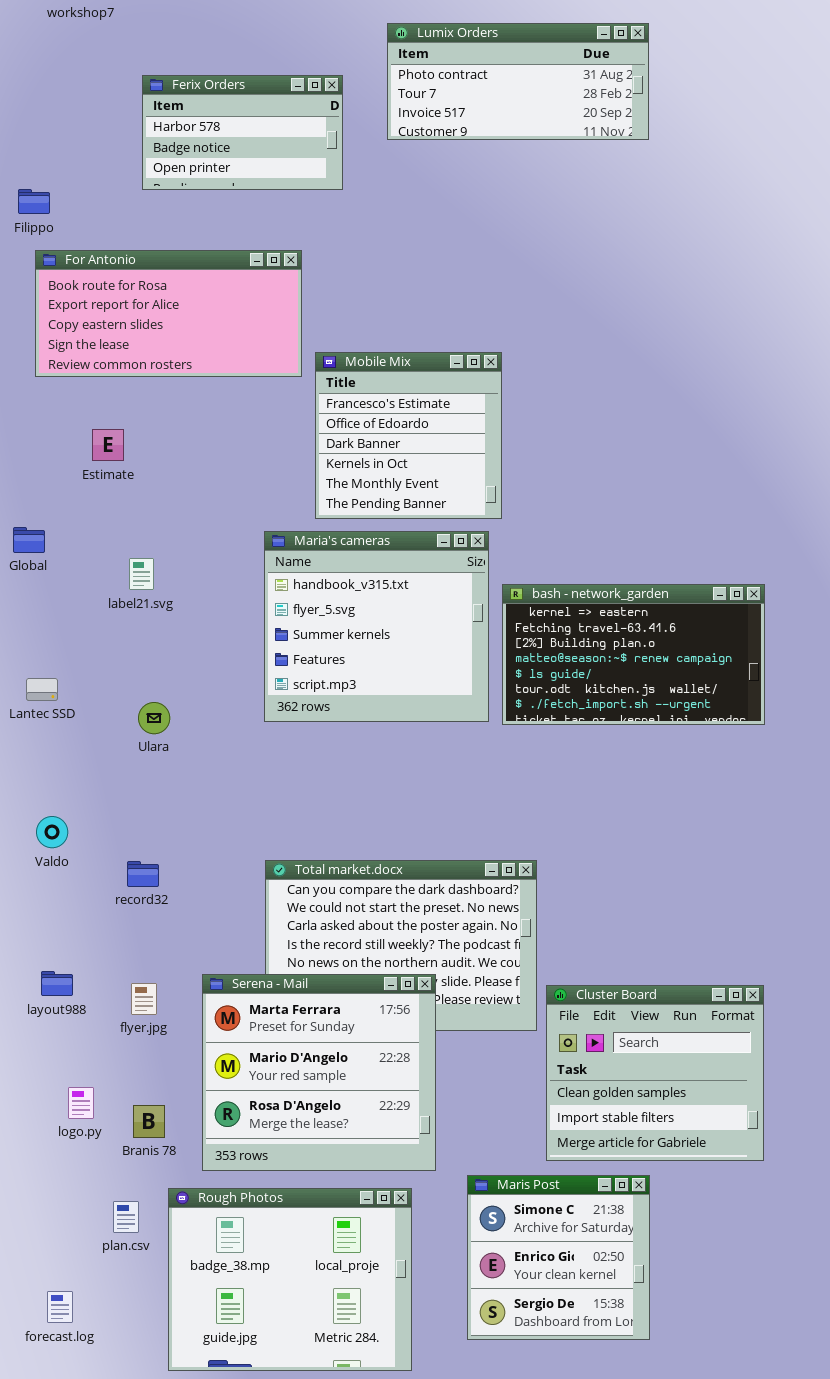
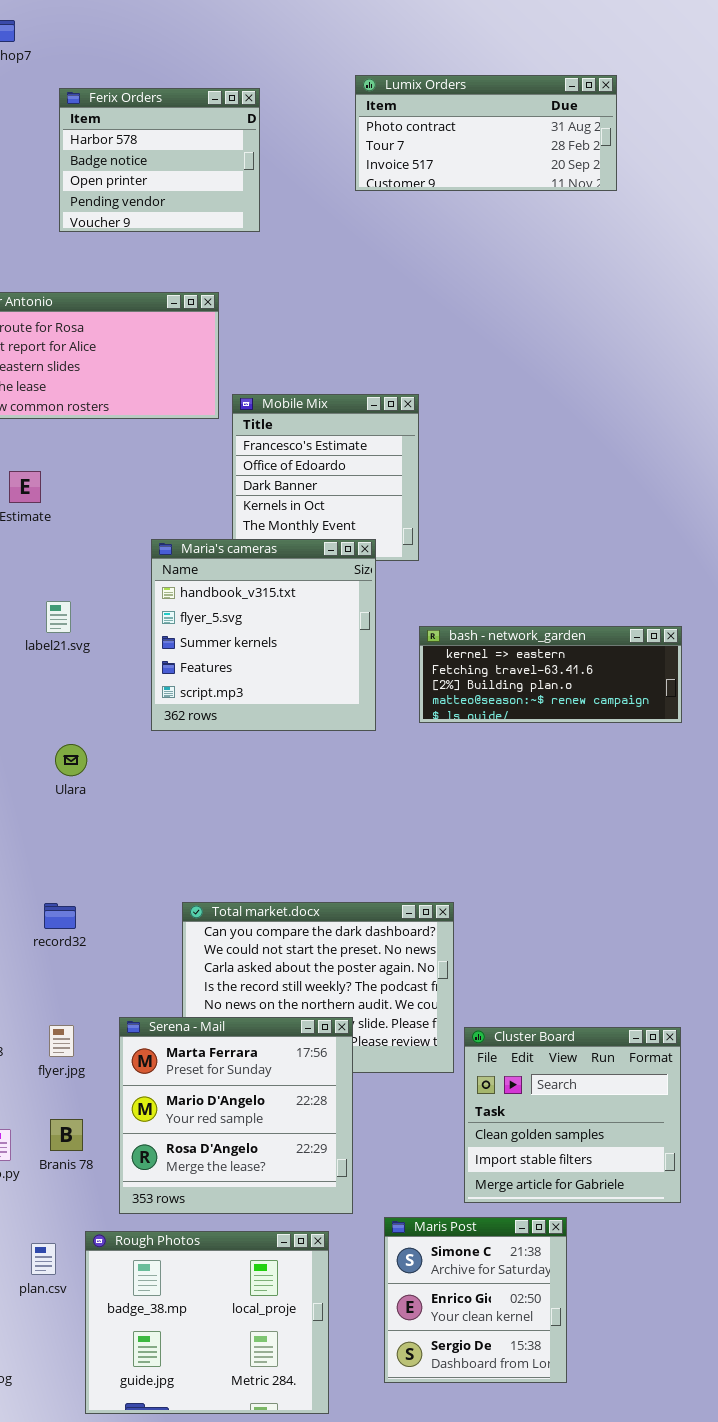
Lumix Orders: [387,23,649,140] -> [355,75,617,191], moved
Ferix Orders: [142,75,343,190] -> [59,88,260,232], resized
Maria's cameras: [264,531,489,722] -> [151,539,376,731], moved
bash - network_garden: [502,584,765,725] -> [419,626,682,723], resized
Branis 78: [133,1105,165,1138] -> [50,1119,83,1151], moved

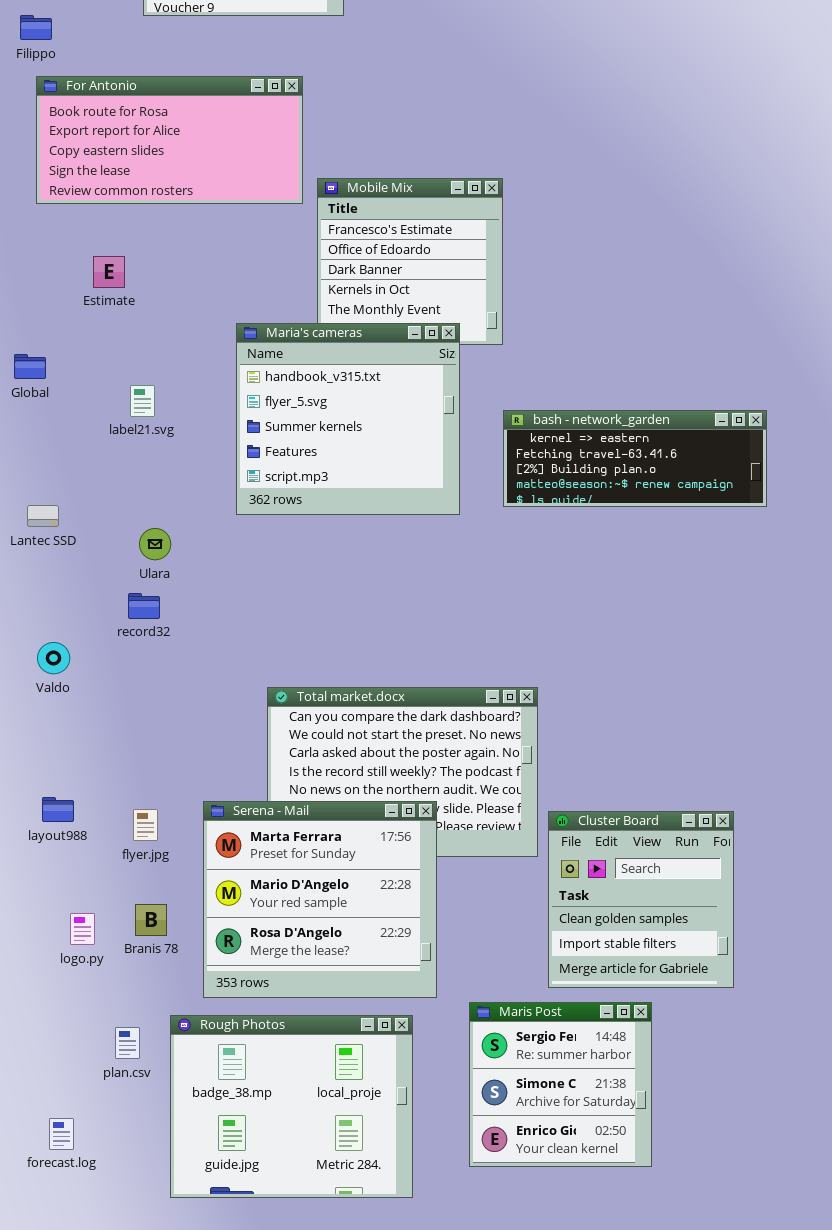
record32: [44,903,76,929] -> [128,593,160,619], moved
Cluster Board: [464,1027,681,1203] -> [548,811,734,988], resized
Maris Post: [384,1217,567,1383] -> [469,1002,652,1167], scrolled up 1 row

